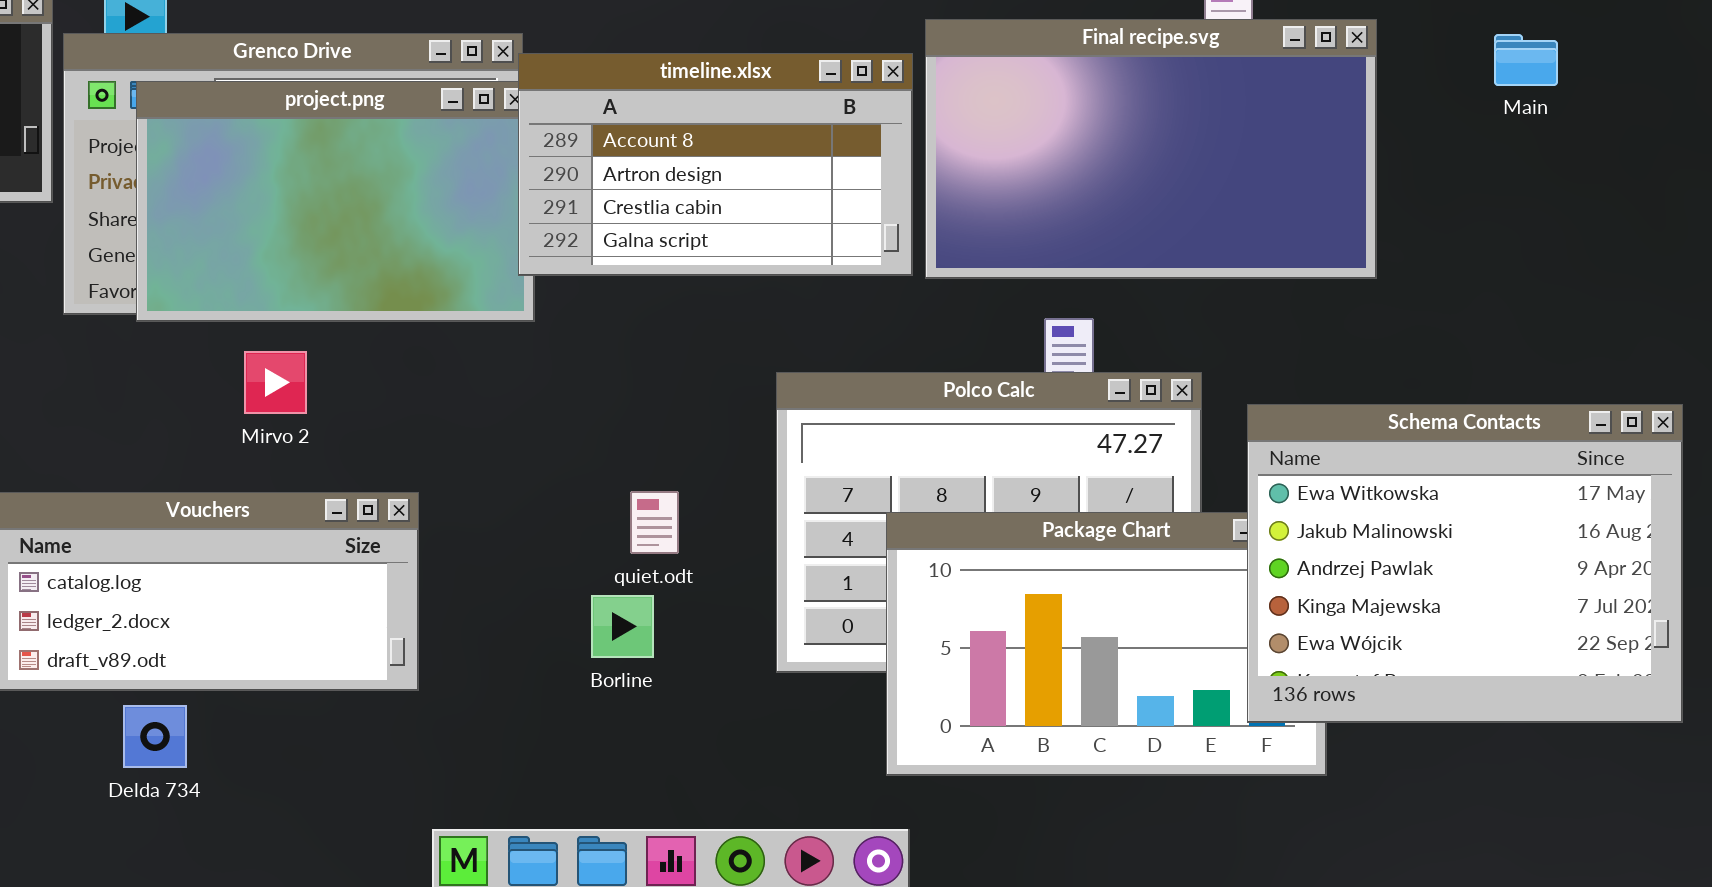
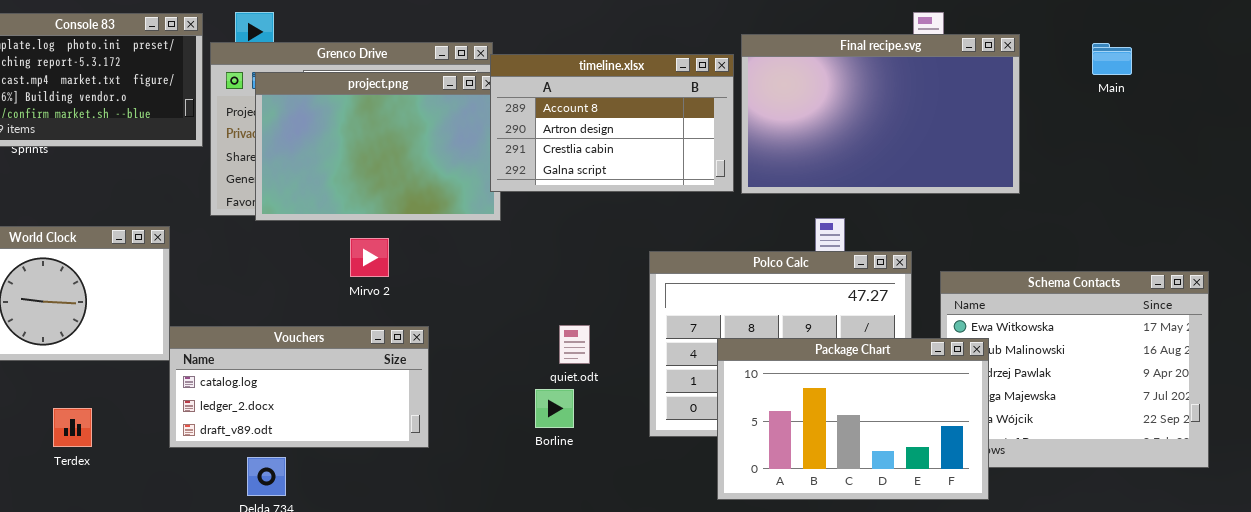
Mirvo 2: [244,351,307,414] -> [350,238,389,277], moved
Package Chart: [886,512,1327,776] -> [717,338,989,500], raised

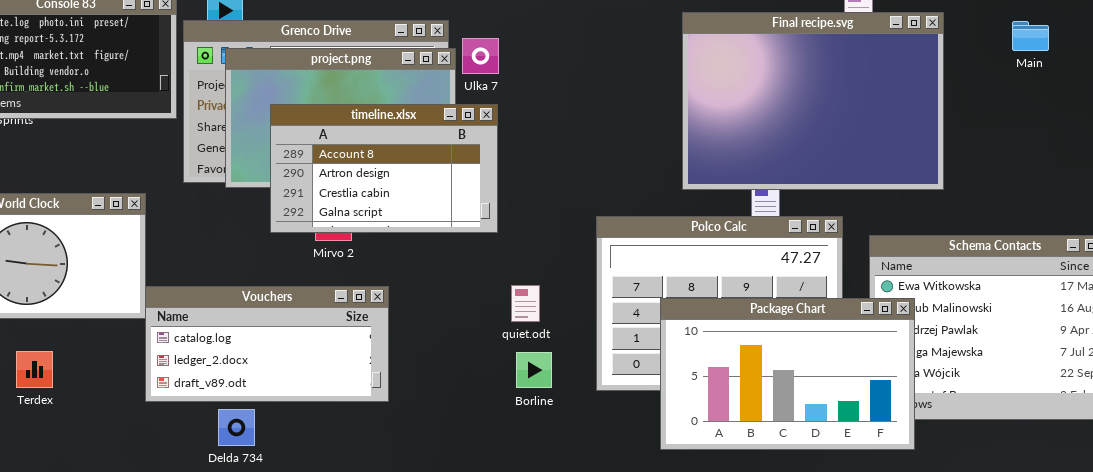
Final recipe.svg: [741,34,1020,194] -> [682,12,944,190], resized
timeline.xlsx: [490,54,734,192] -> [270,104,498,233], moved
Borline: [535,389,574,428] -> [516,352,552,388], moved
Terdex: [53,408,92,447] -> [16,351,53,388], moved

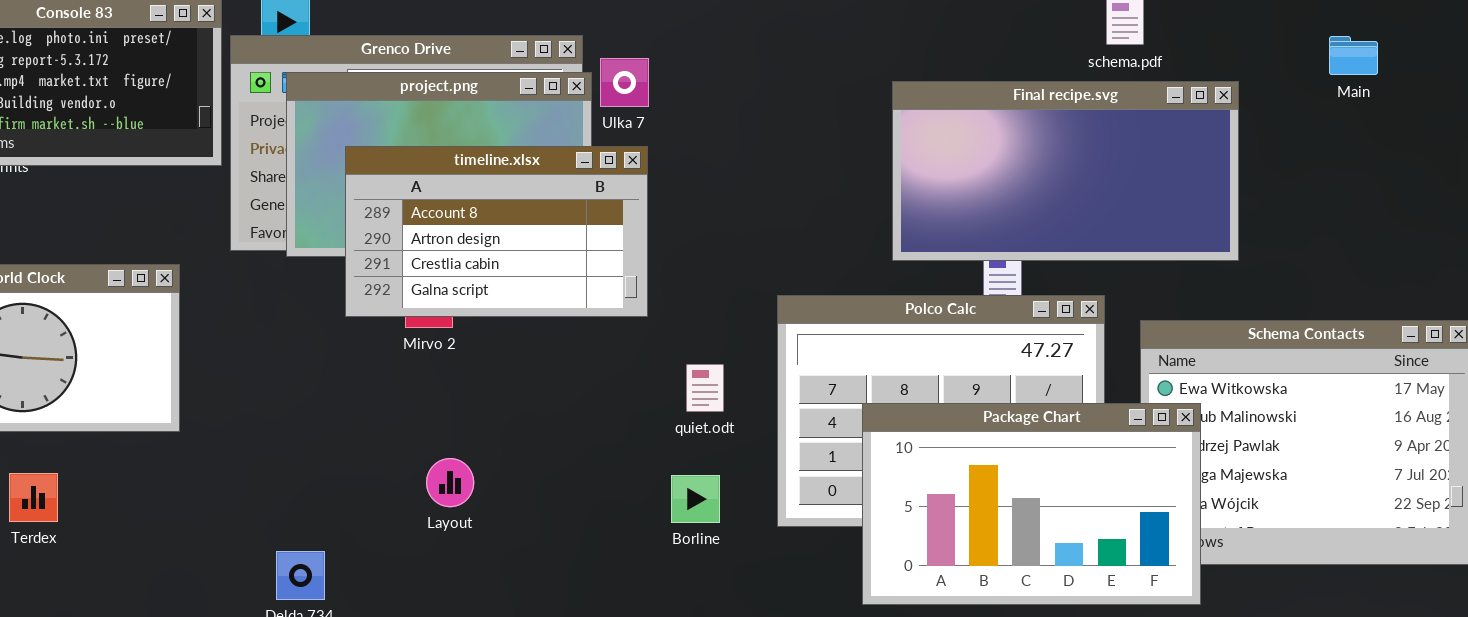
Final recipe.svg: [682,12,944,190] -> [892,81,1239,261], resized
quiet.odt: [511,285,540,322] -> [686,364,724,412], moved
Vouchers: [145,286,389,402] -> none, closed

